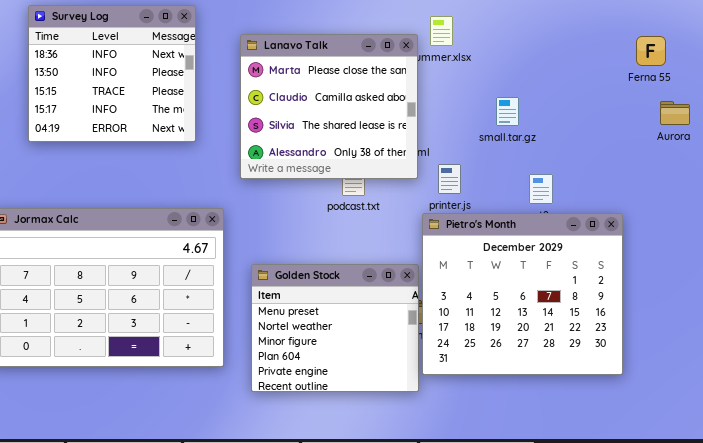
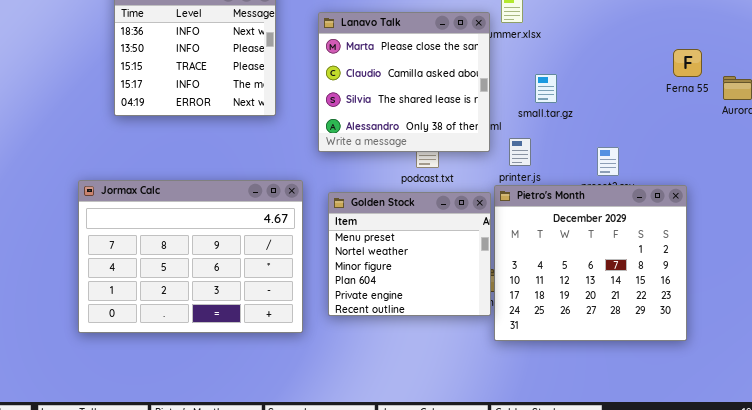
Ferna 55: [636,36,666,66] -> [673,49,702,77], moved
small.tar.gz: [496,97,519,126] -> [535,74,557,103], moved
Golden Stock: [251,264,419,392] -> [328,192,491,316], moved

